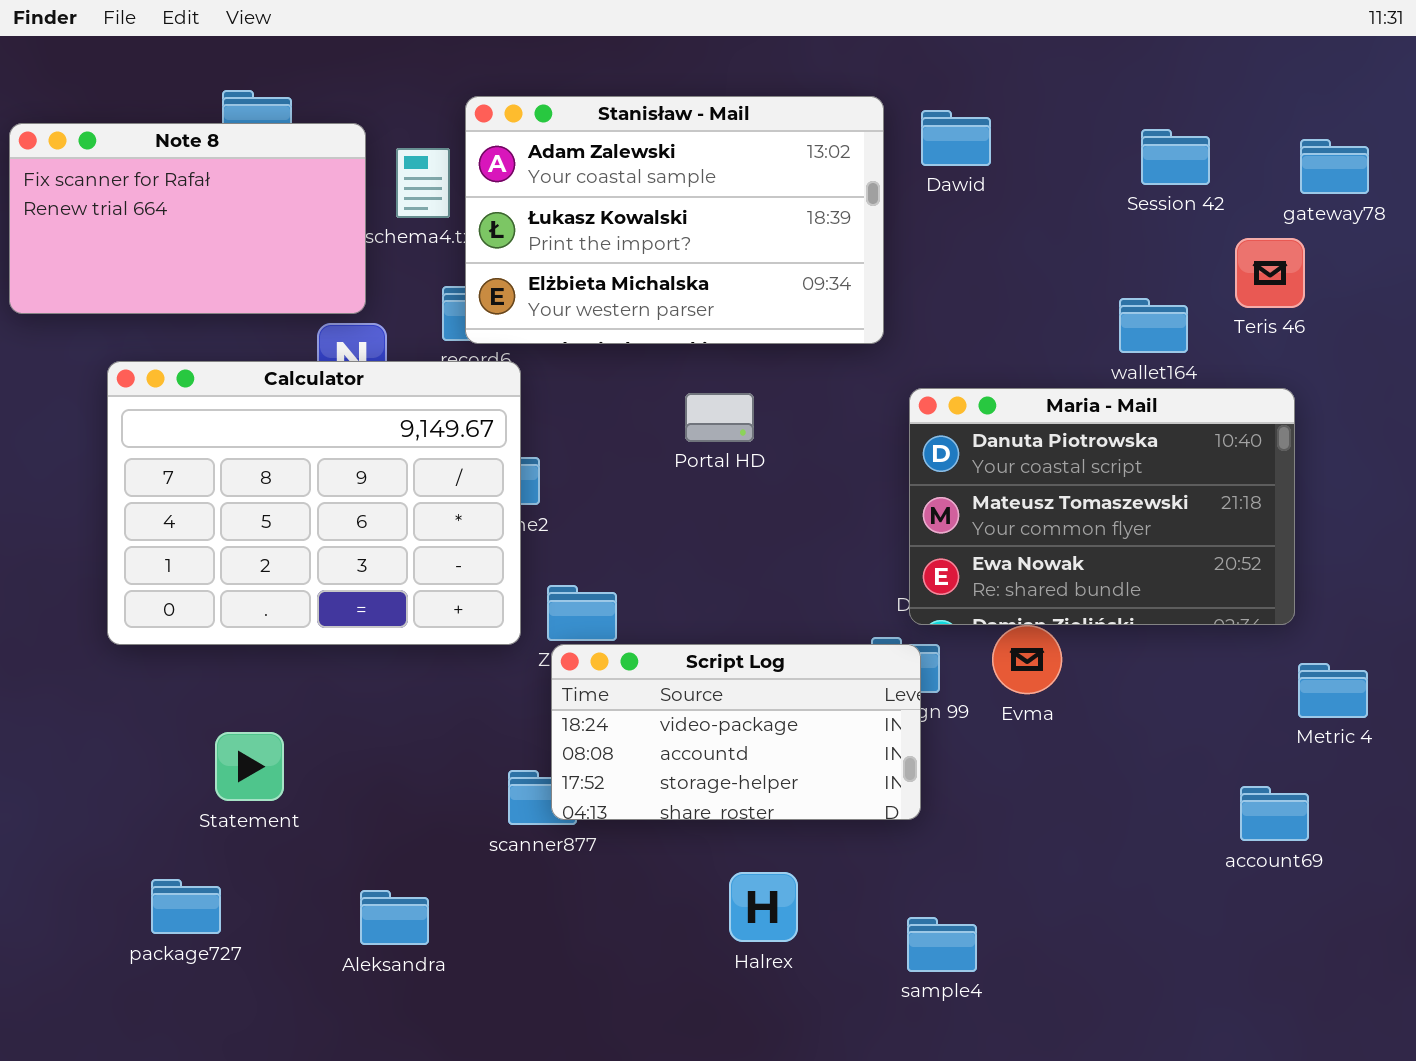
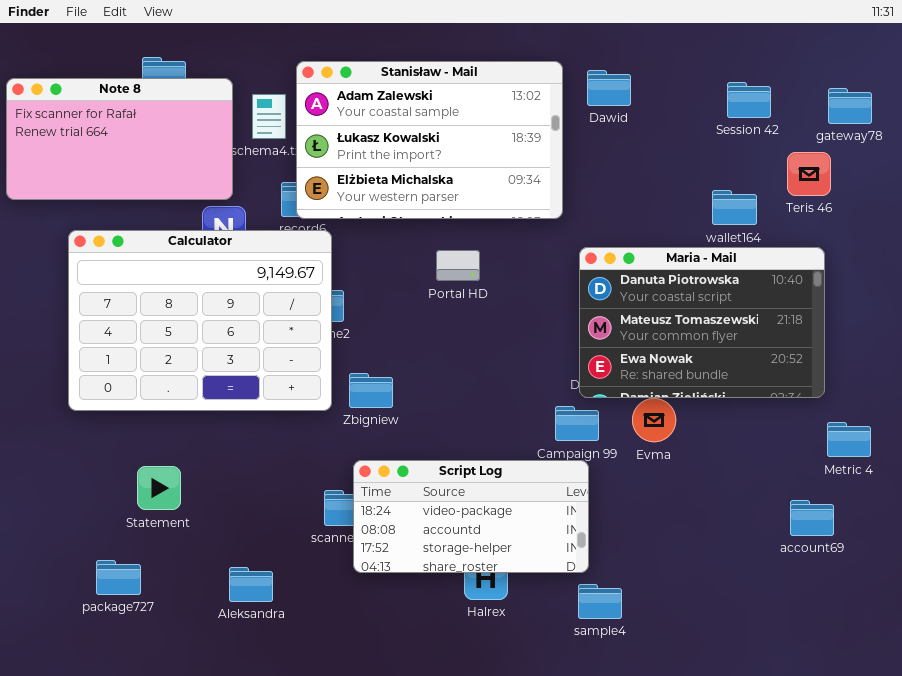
Script Log: [551,644,921,820] -> [353,460,589,573], moved

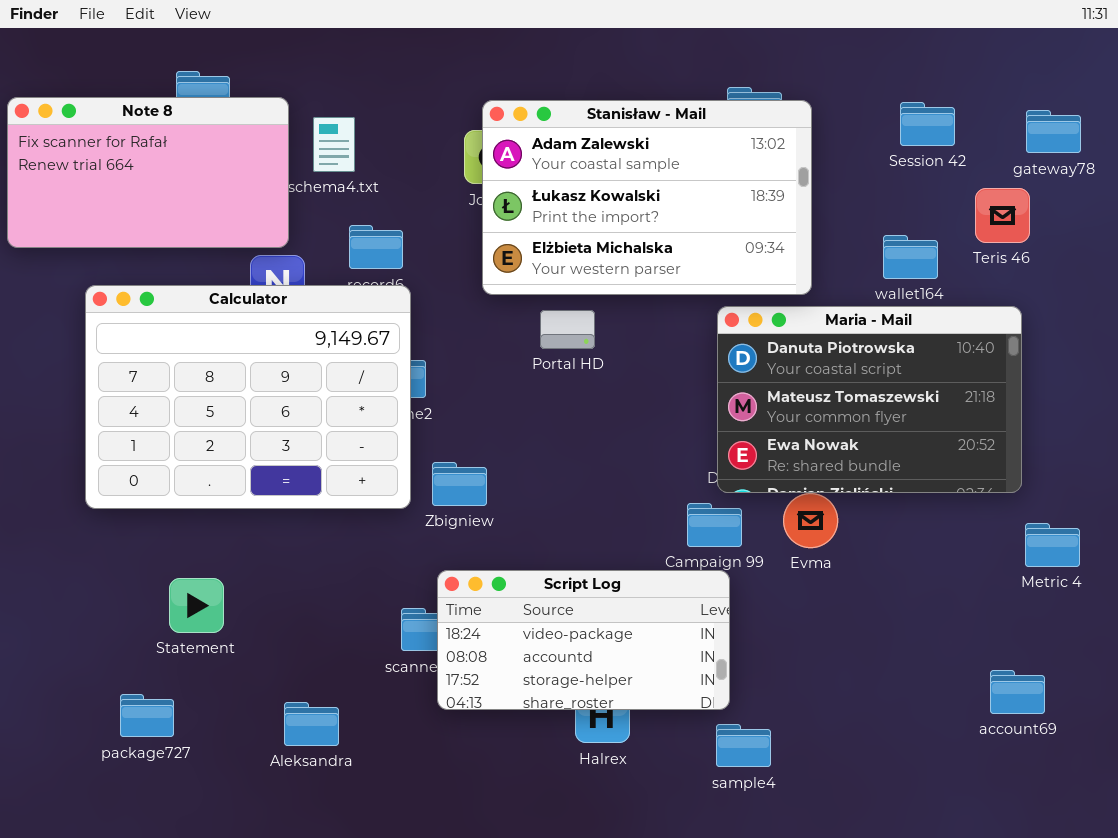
Stanisław - Mail: [296,61,563,219] -> [482,100,812,295], moved
account69: [790,500,834,536] -> [990,670,1045,714], moved

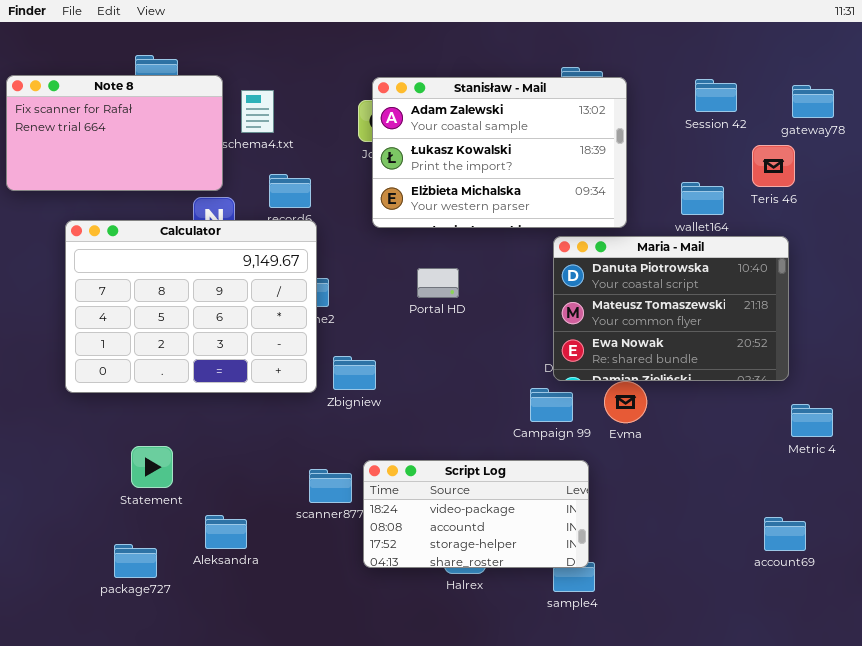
Portal HD: [540,310,595,349] -> [417,268,459,298], moved
Script Log: [437,570,730,710] -> [363,460,589,568], moved
package727: [120,694,174,737] -> [114,544,157,578], moved
Aleksandra: [284,702,339,746] -> [205,515,247,549], moved

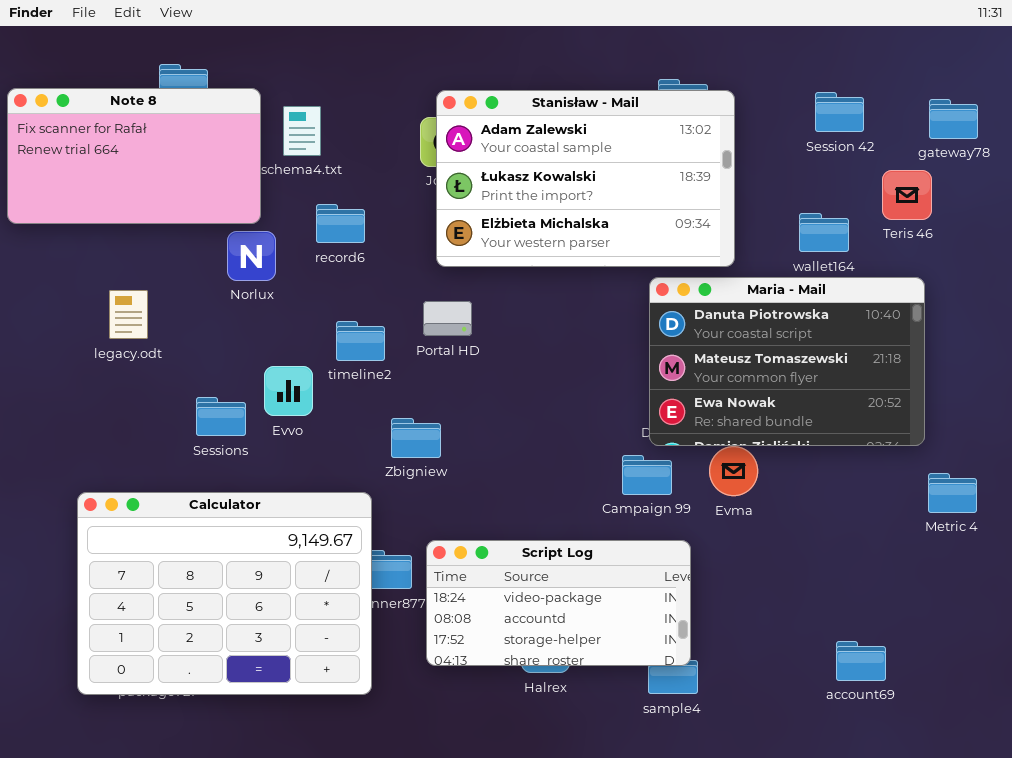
Calculator: [65,220,317,393] -> [77,492,372,695], moved
Portal HD: [417,268,459,298] -> [423,301,472,336], moved
account69: [764,517,806,551] -> [836,641,886,681], moved

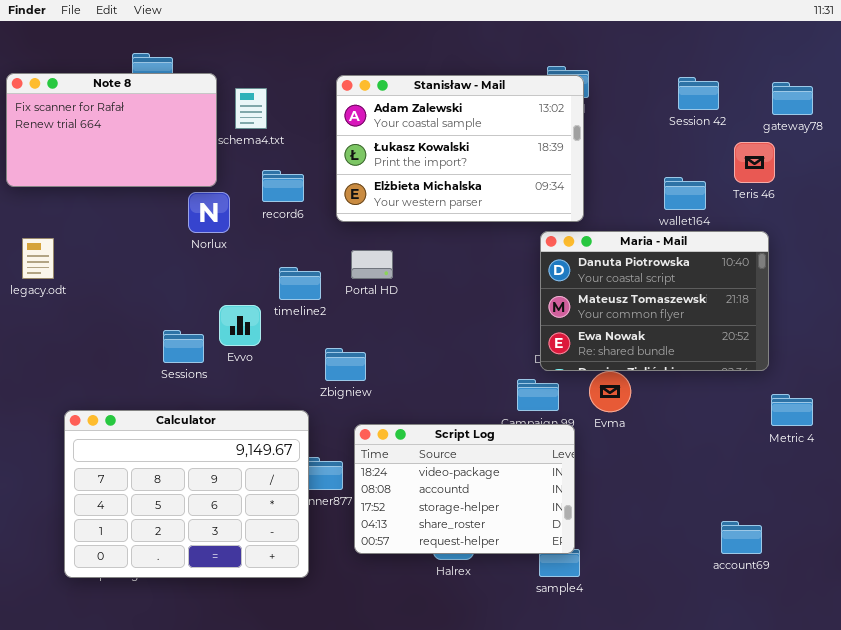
Stanisław - Mail: [436,90,735,267] -> [336,75,584,222], moved
legacy.odt: [109,290,148,339] -> [22,238,54,279], moved
Script Log: [426,540,691,666] -> [354,424,575,554], resized
account69: [836,641,886,681] -> [721,521,762,554], moved

